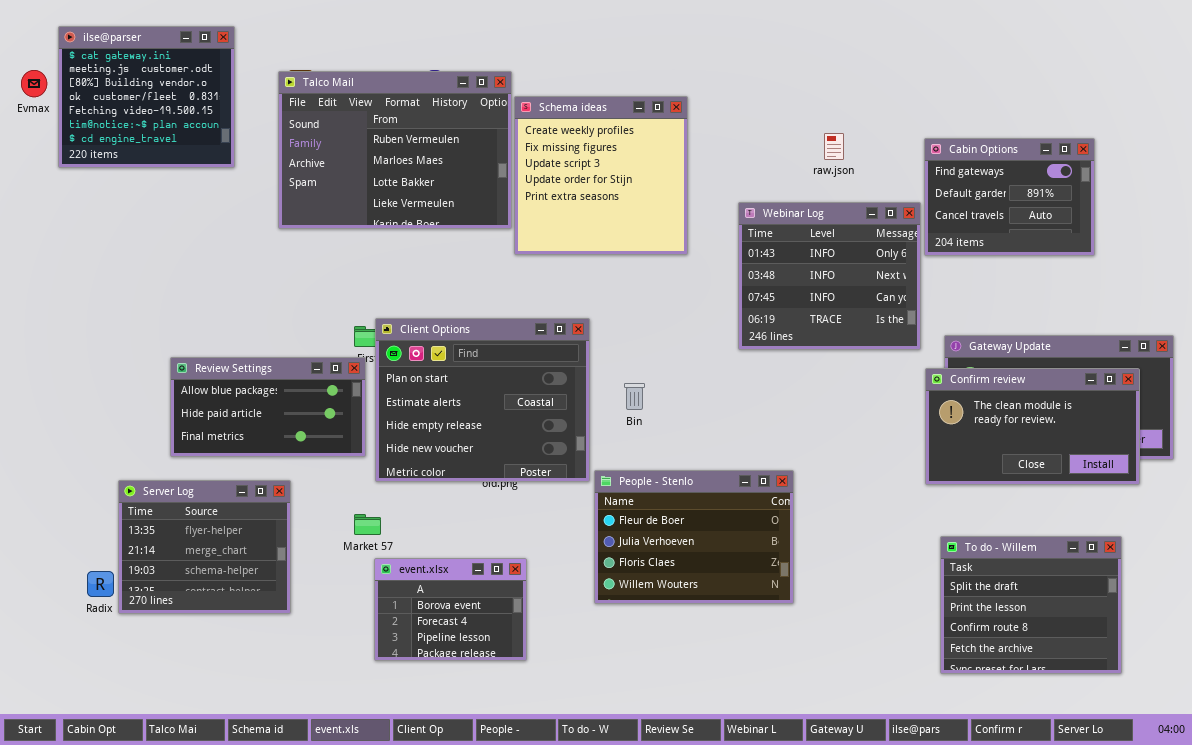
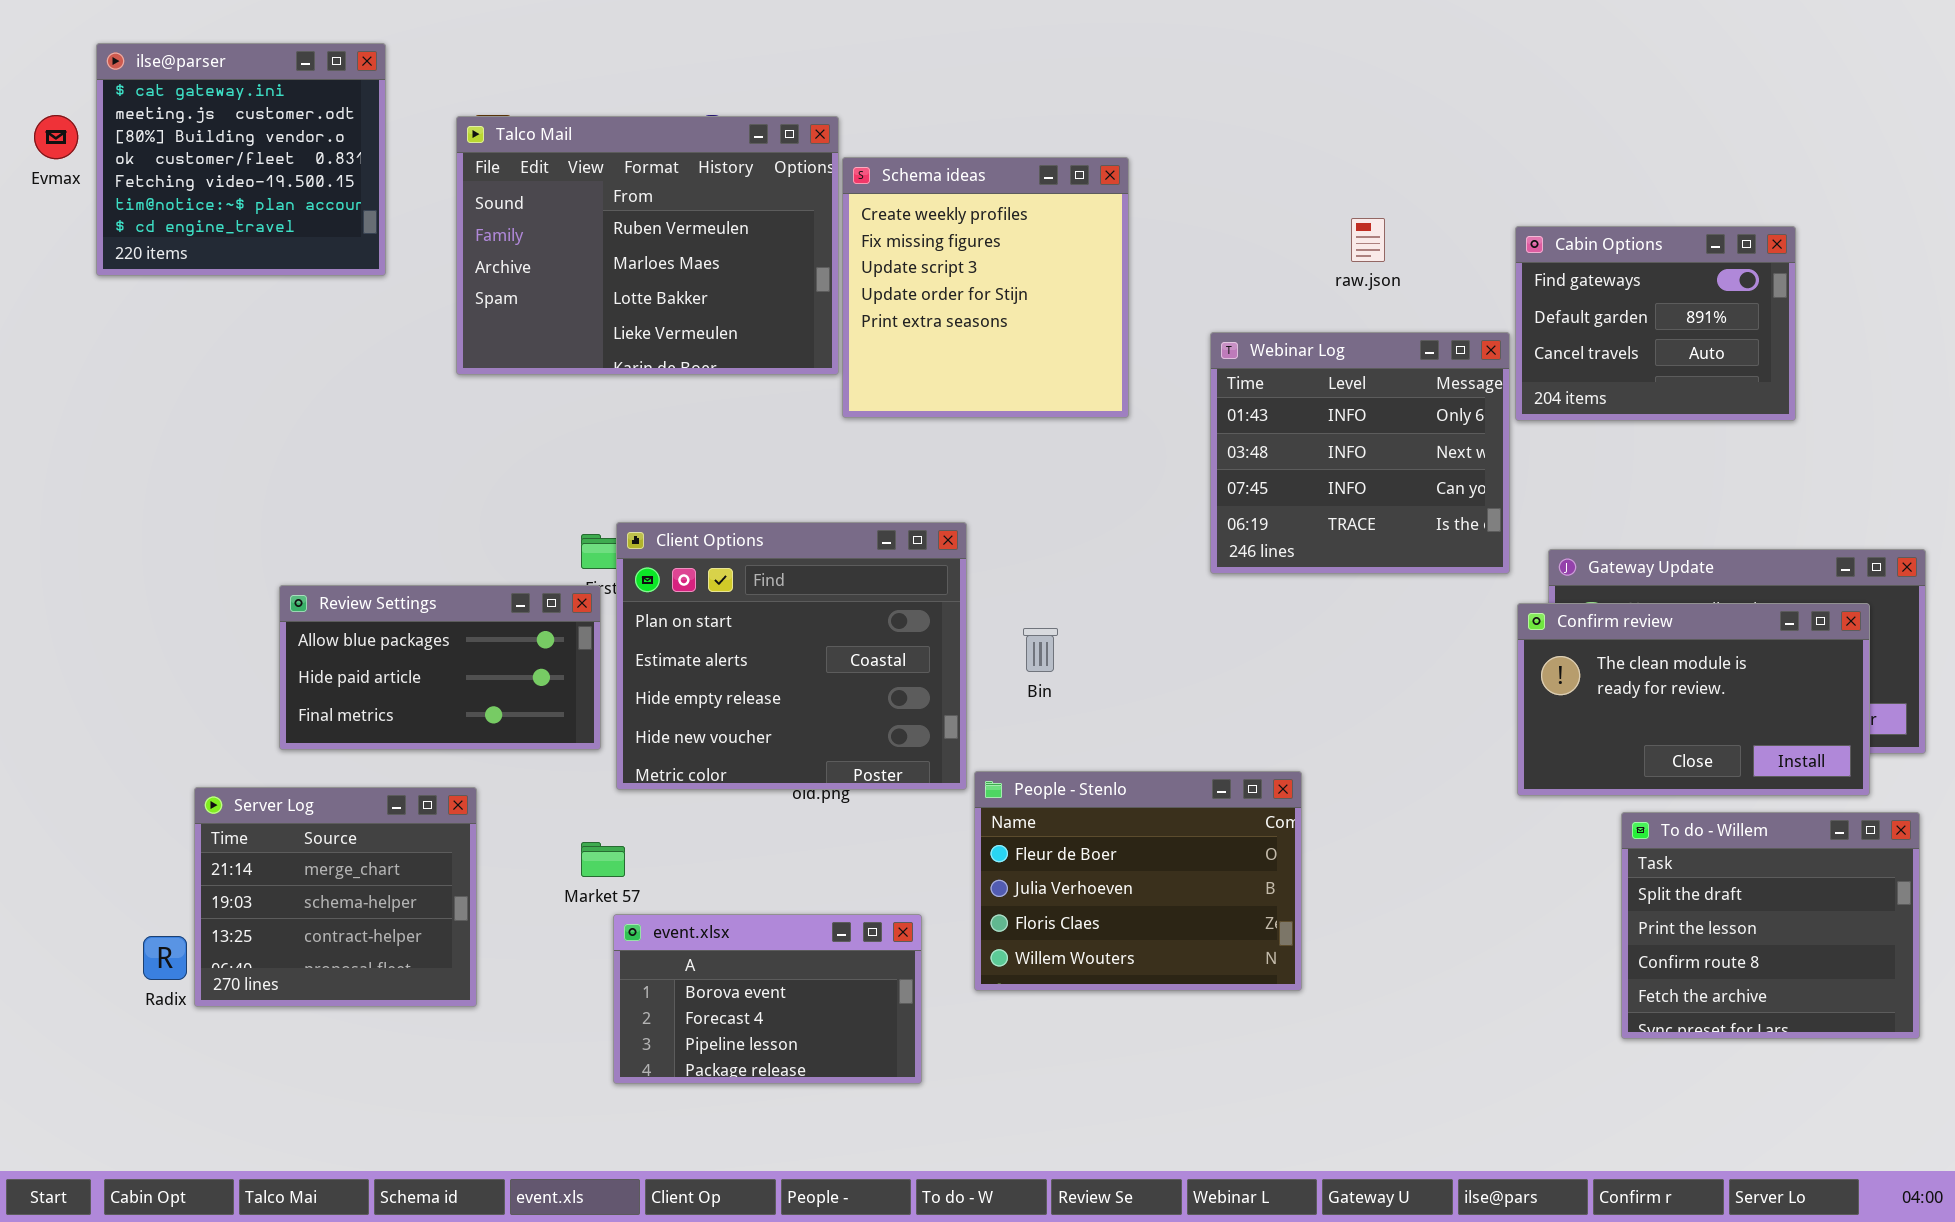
Server Log: [118,480,291,614] -> [194,787,477,1007], scrolled down 1 row
To do - Willem: [940,536,1122,674] -> [1621,812,1920,1039], moved
event.xlsx: [374,558,527,661] -> [613,914,922,1084], resized

